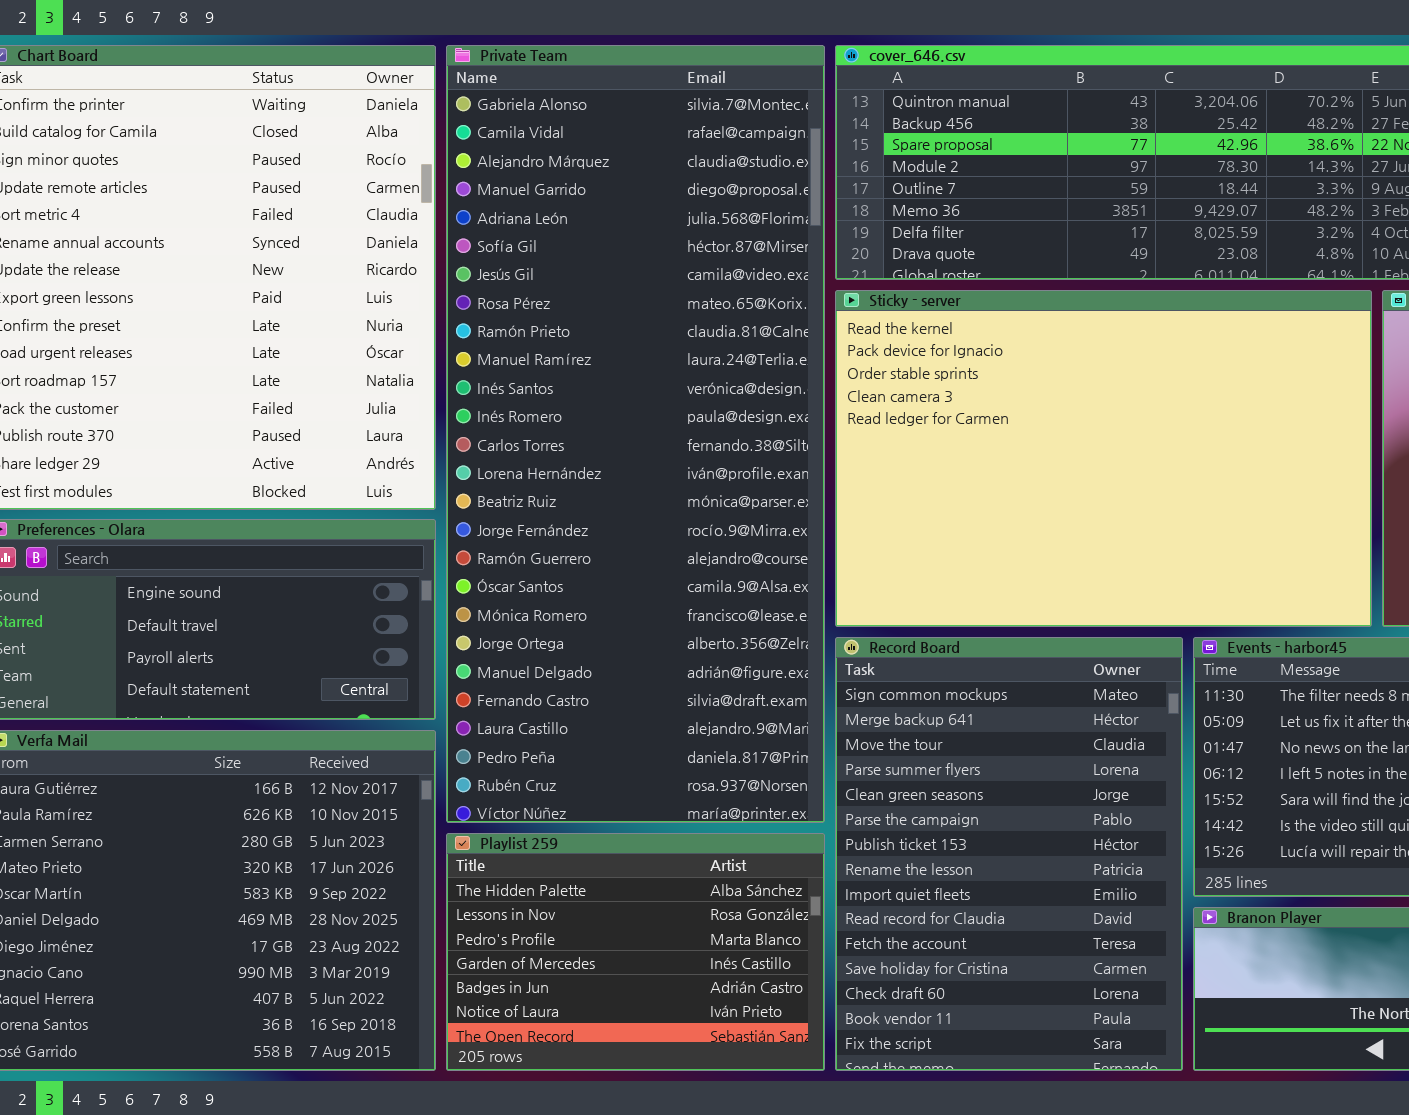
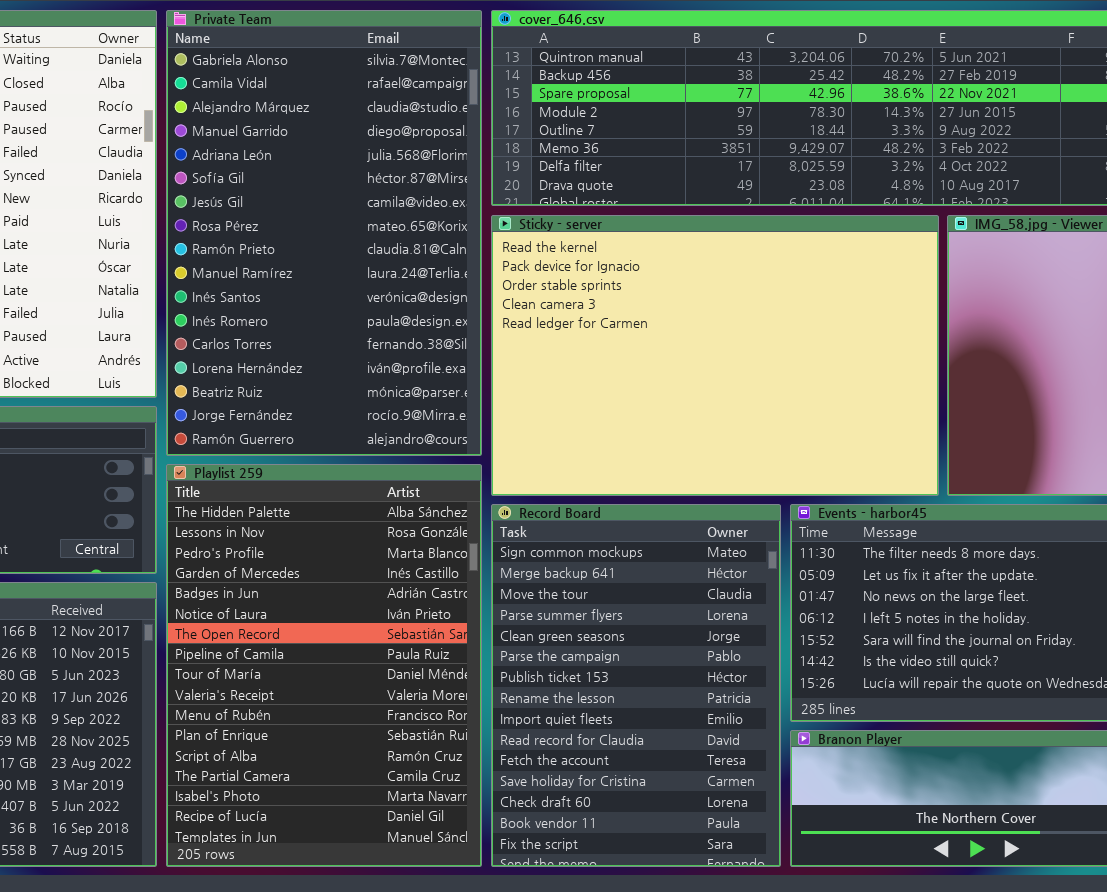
Private Team: [446,45,825,823] -> [166,10,482,456], resized
Playlist 259: [446,833,825,1071] -> [166,464,482,867], resized

